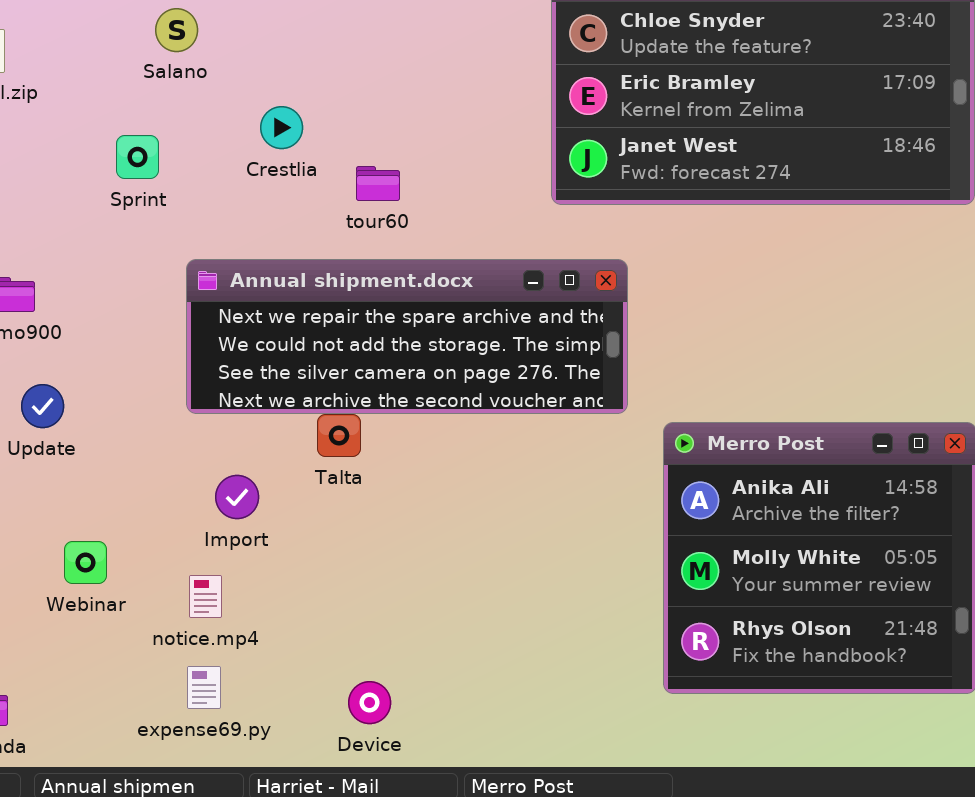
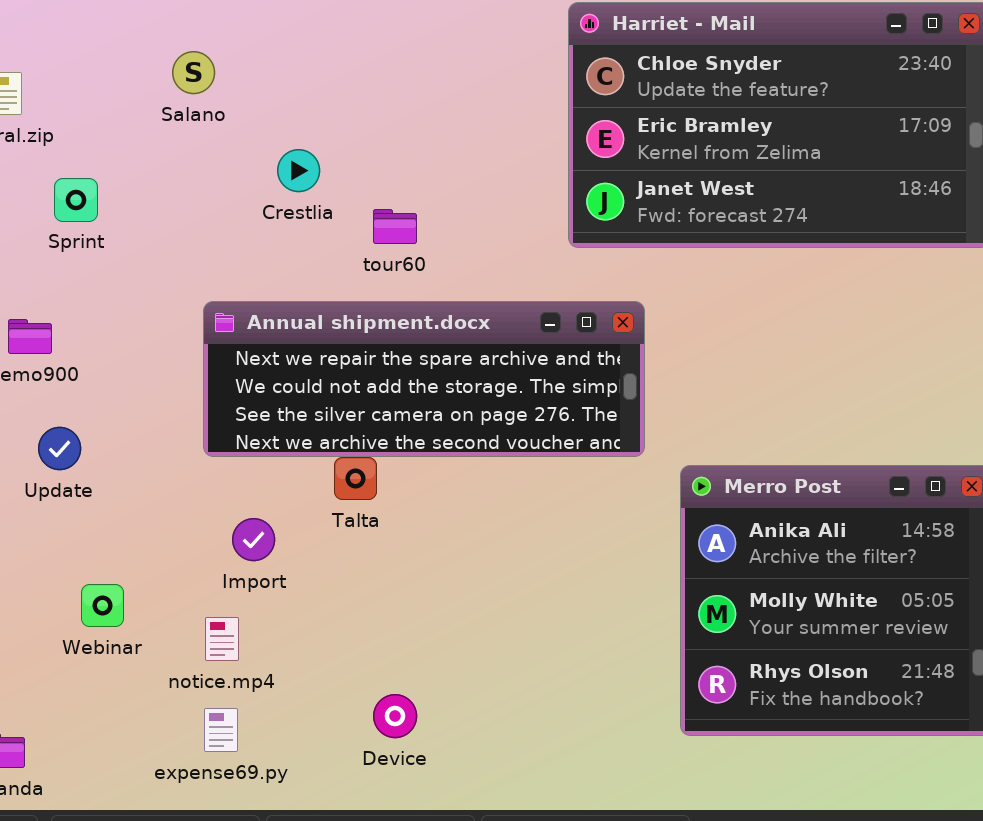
Sprint: [116,135,159,179] -> [54,178,98,222], moved
Device: [348,681,391,724] -> [373,694,417,738], moved

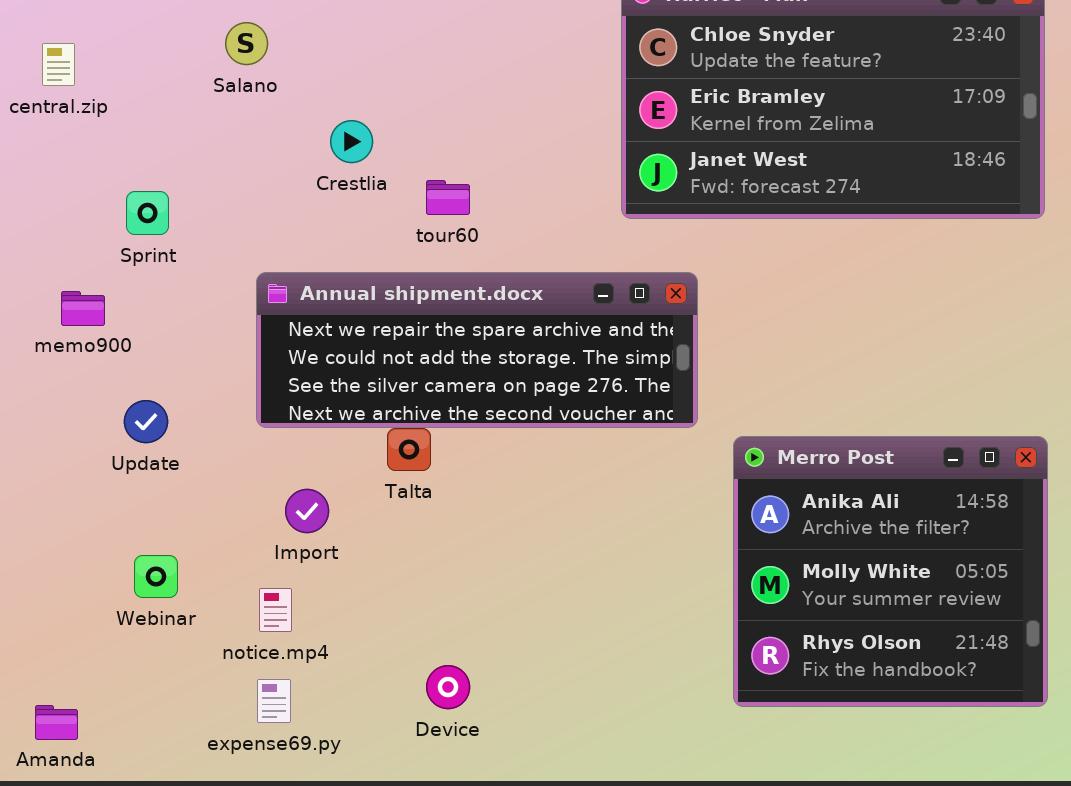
Sprint: [54,178,98,222] -> [126,191,169,235], moved
Update: [38,427,81,470] -> [124,400,168,443], moved

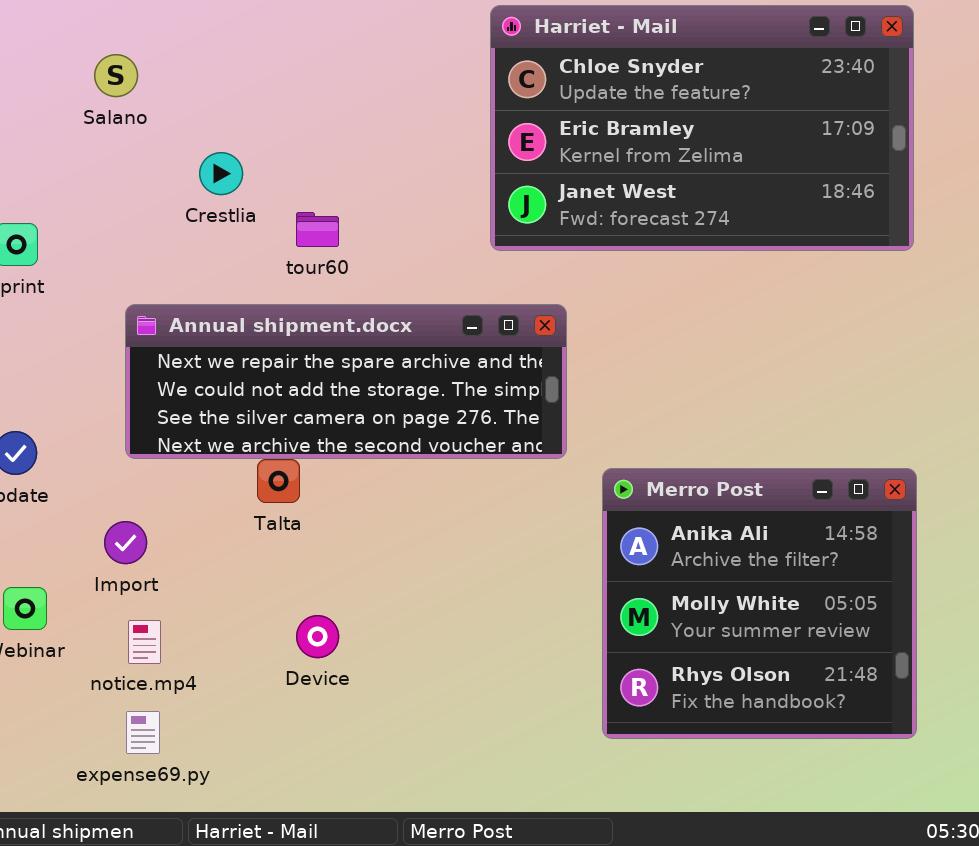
Import: [285,489,329,533] -> [104,521,147,564], moved
Device: [426,665,470,709] -> [296,615,339,658], moved

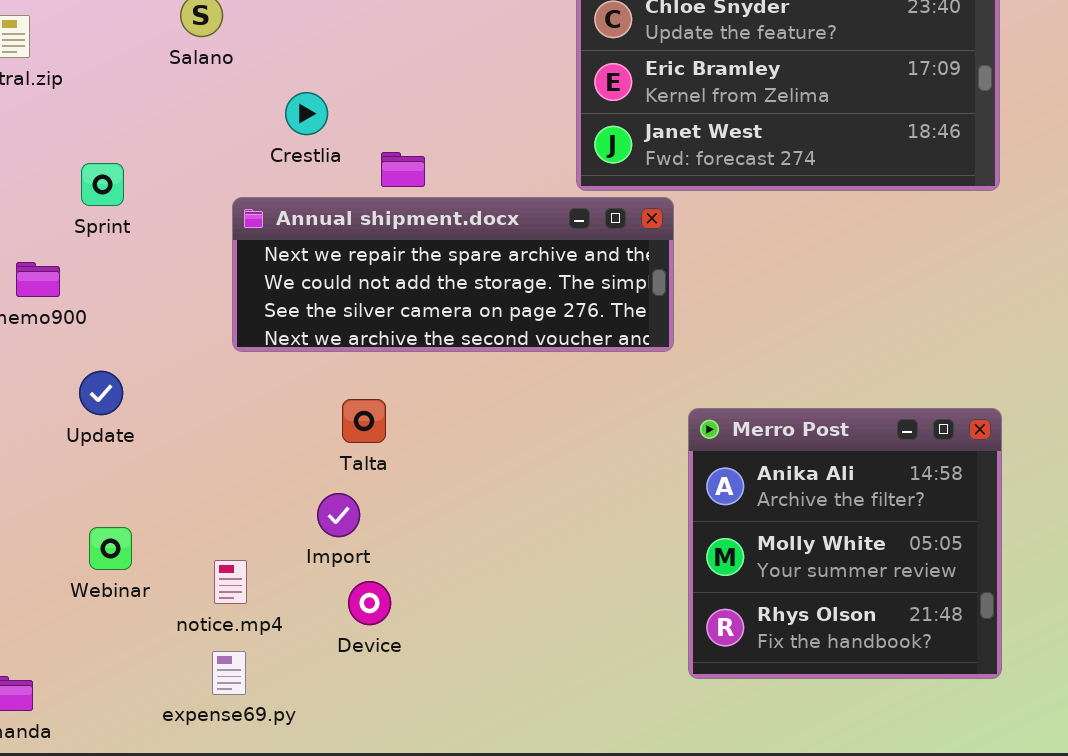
Annual shipment.docx: [125,304,567,459] -> [232,197,674,352], moved
Import: [104,521,147,564] -> [317,493,360,537], moved
Device: [296,615,339,658] -> [348,581,391,625], moved

